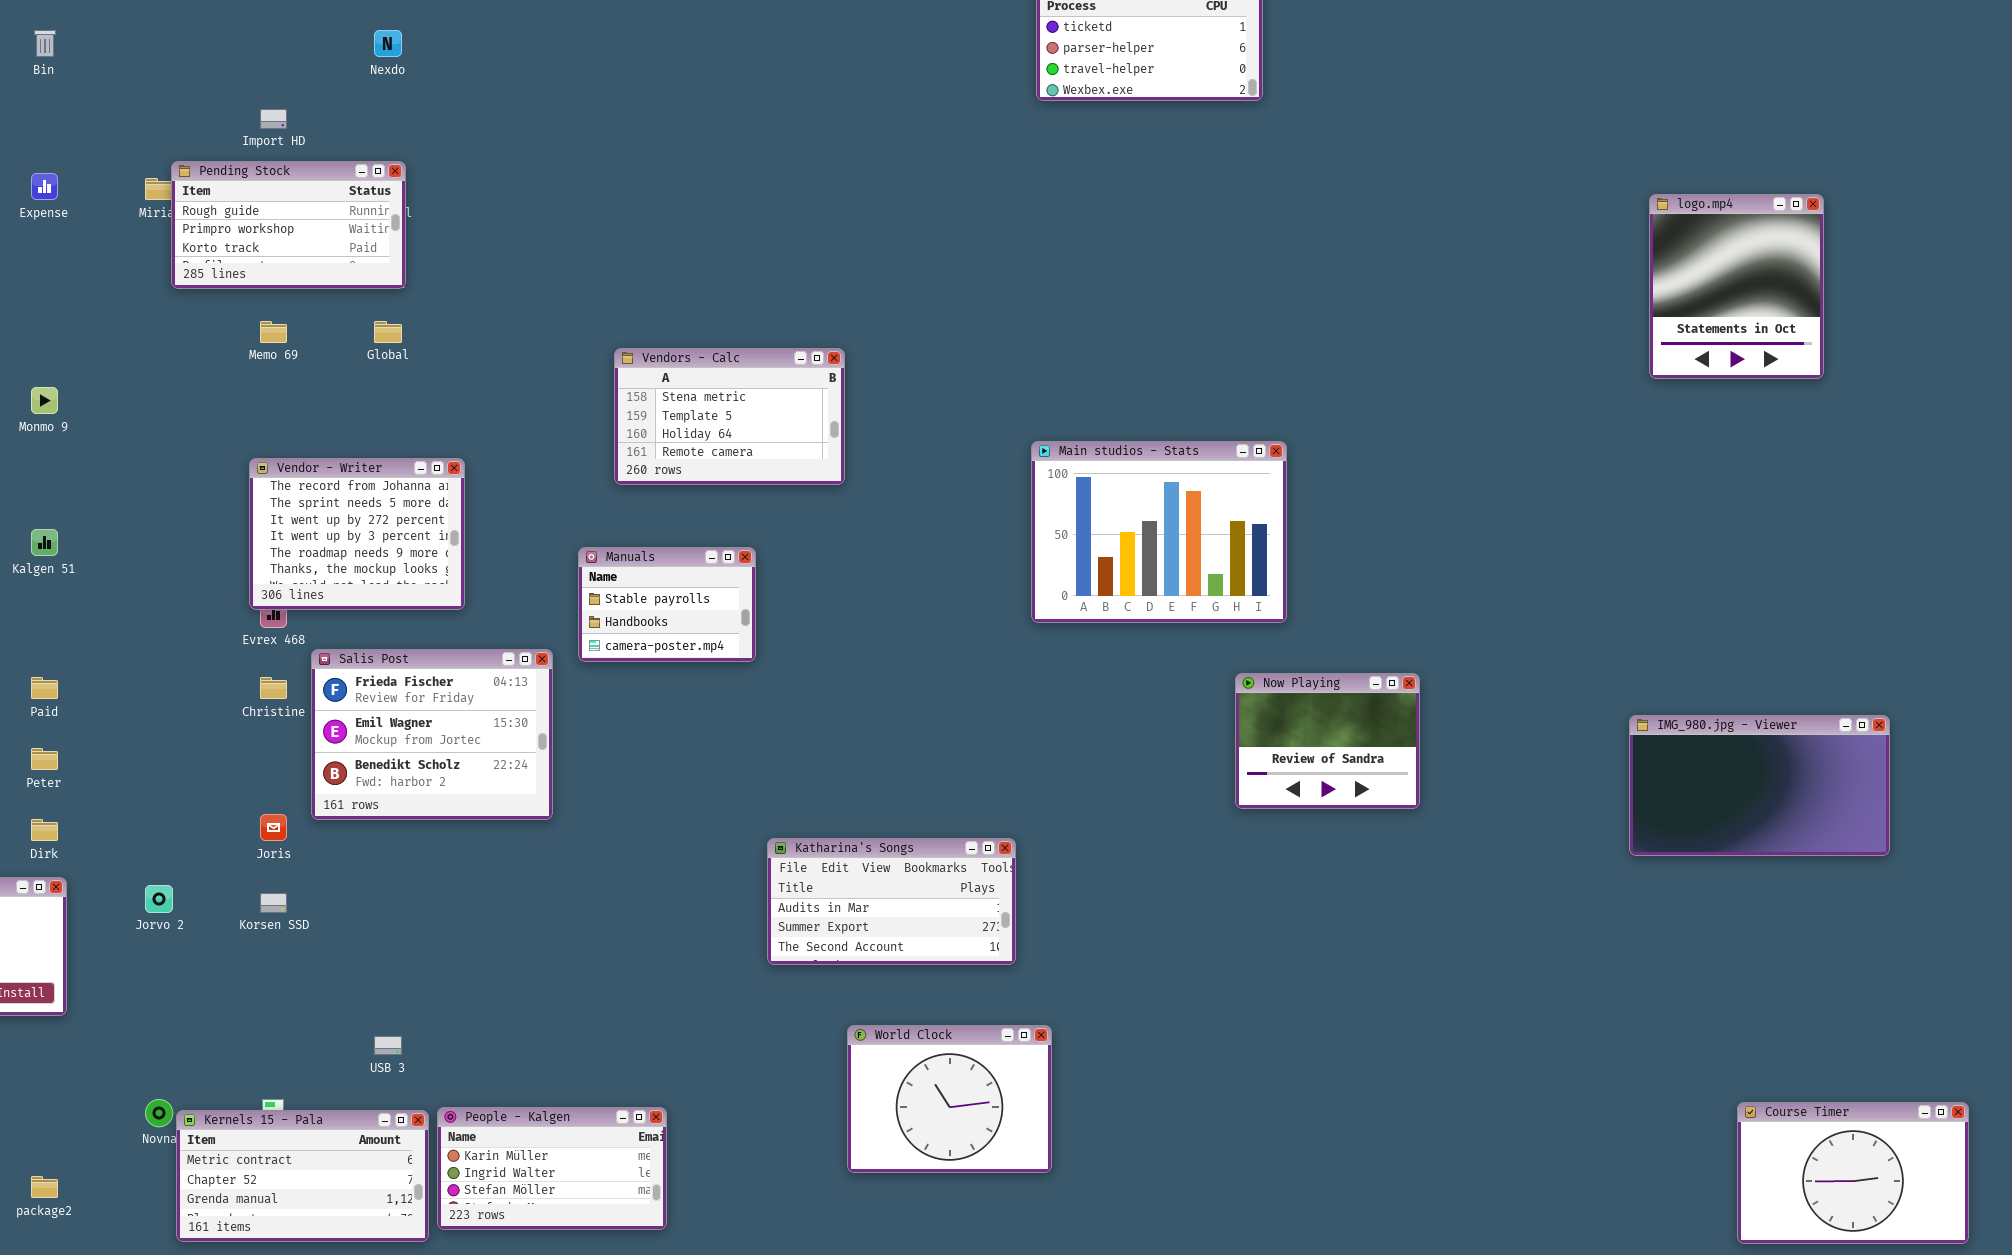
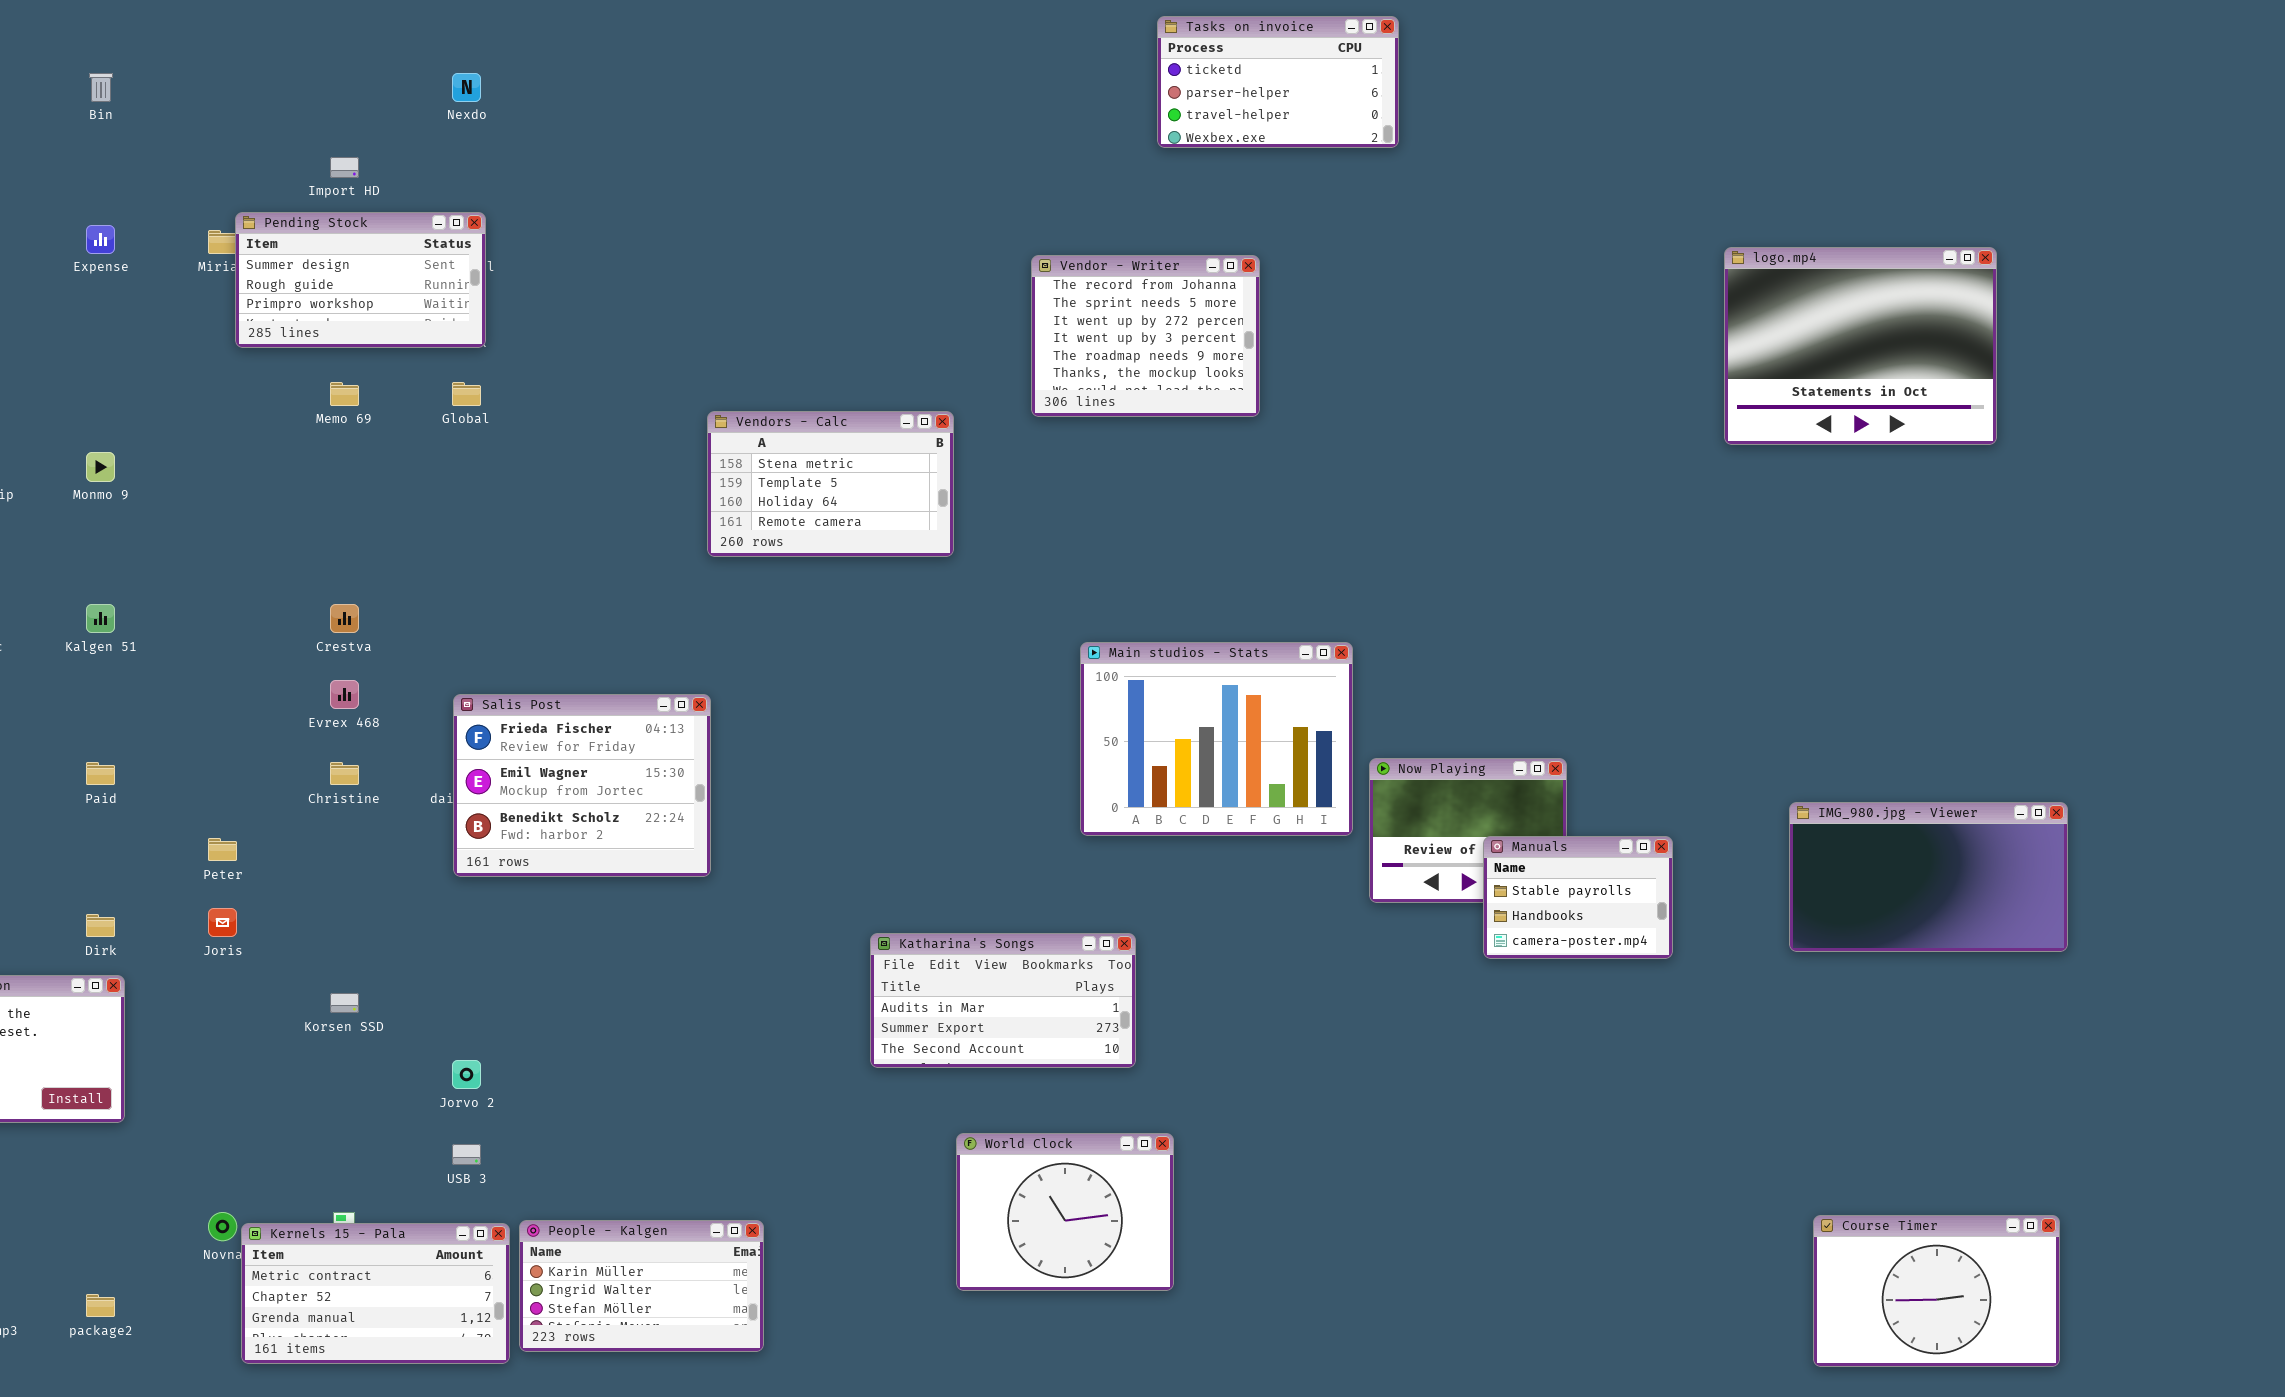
Pending Stock: [171,161,406,289] -> [235,212,486,348], scrolled up 1 row
logo.mp4: [1649,194,1824,379] -> [1724,247,1997,445], resized
Main studios - Stats: [1031,441,1287,623] -> [1080,642,1353,836], moved
Vendor - Writer: [249,458,465,610] -> [1031,255,1260,417], moved
Manuals: [578,547,756,662] -> [1483,836,1673,959], moved
Salis Post: [311,649,553,820] -> [453,694,711,877], moved
Peter: [31,748,58,770] -> [208,838,237,861], moved
Joris: [260,814,287,841] -> [208,908,237,937], moved
Jorvo 2: [145,885,173,913] -> [452,1060,481,1089], moved
Course Timer: [1737,1102,1969,1244] -> [1813,1215,2060,1367], moved

